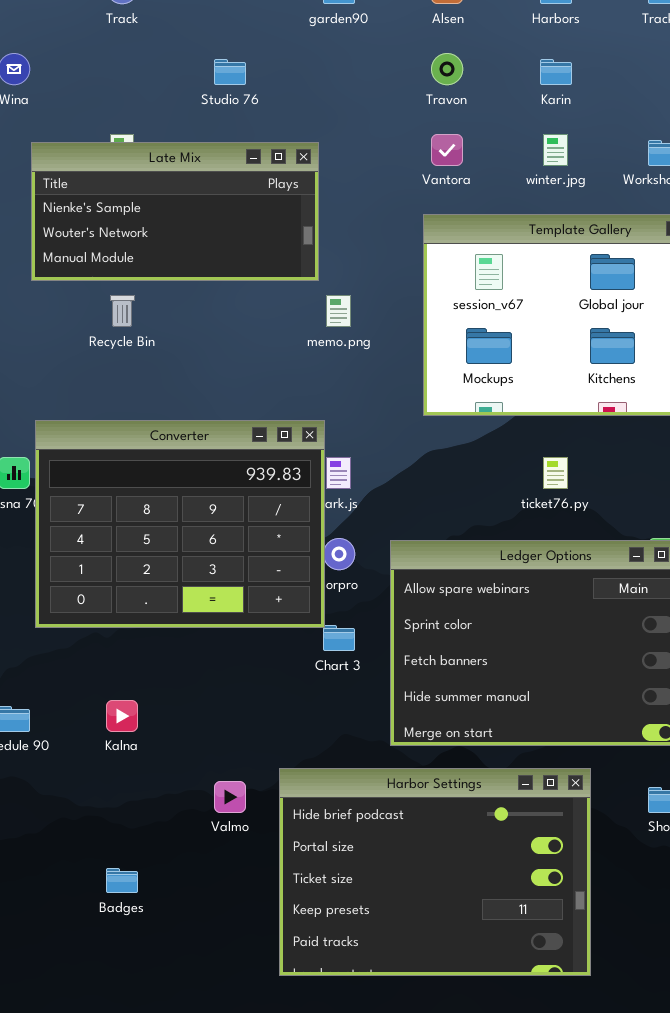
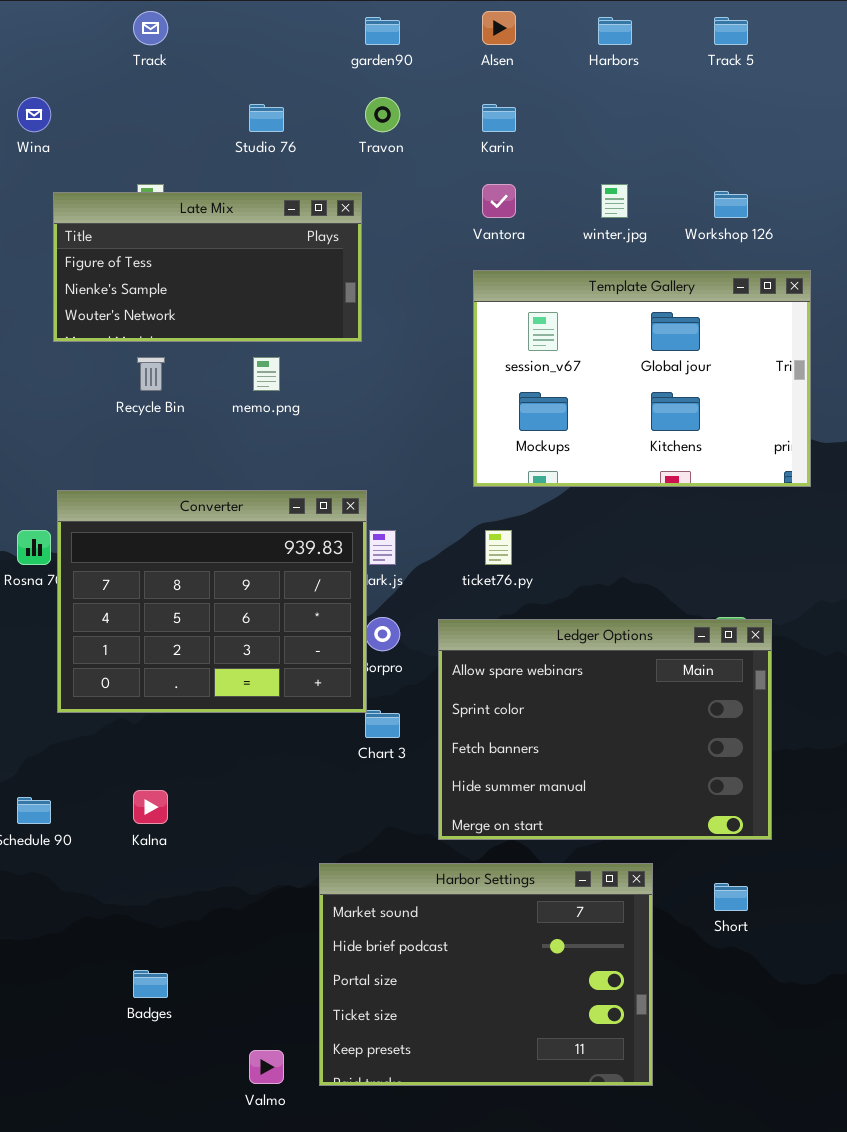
Travon: [431,53,463,85] -> [365,97,400,132], moved
Karin: [540,59,572,85] -> [482,104,516,132], moved
Late Mix: [31,142,319,281] -> [53,192,362,342], scrolled up 1 row
memo.png: [326,295,351,327] -> [253,357,280,391], moved
ticket76.py: [543,457,568,489] -> [485,530,512,565], moved
Harbor Settings: [279,768,591,976] -> [319,863,653,1086], scrolled up 1 row
Valmo: [214,781,246,813] -> [249,1050,284,1084], moved

